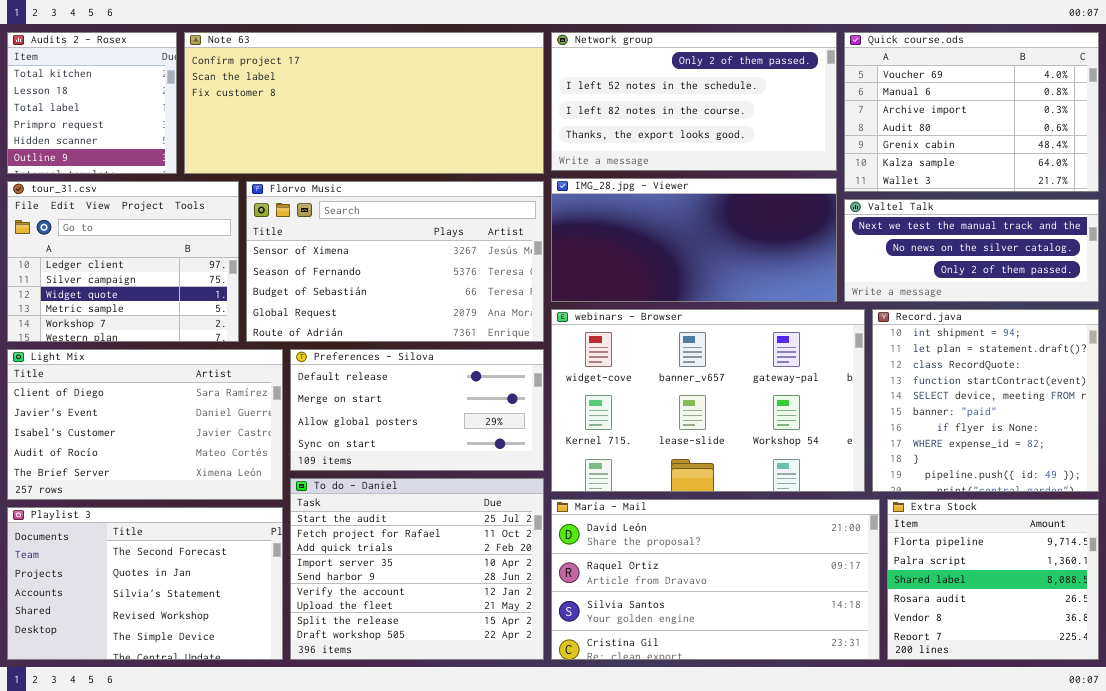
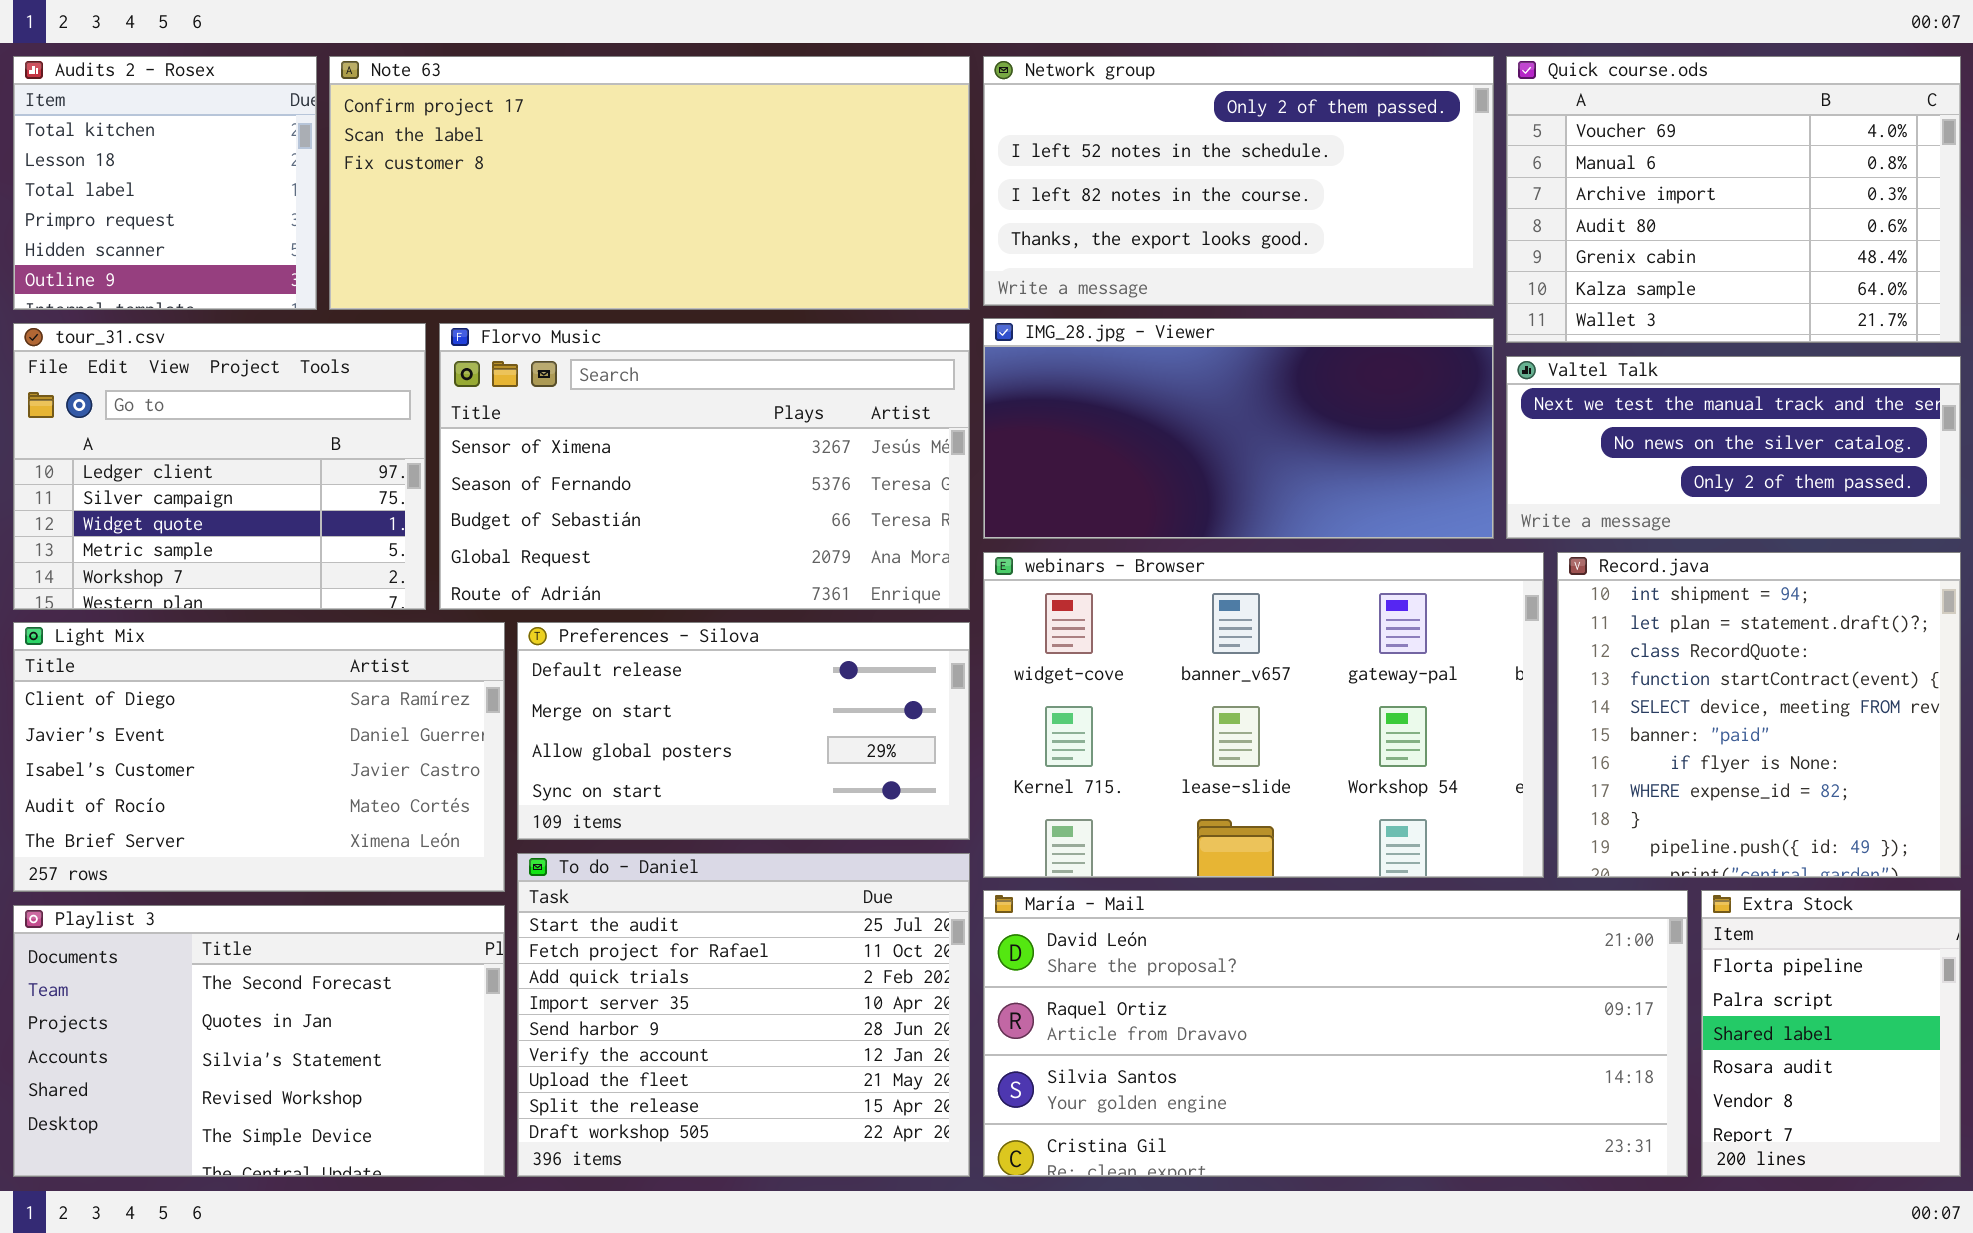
María - Mail: [551,499,880,660] -> [983,890,1688,1177], resized
Extra Stock: [887,499,1099,660] -> [1701,890,1961,1177], resized

